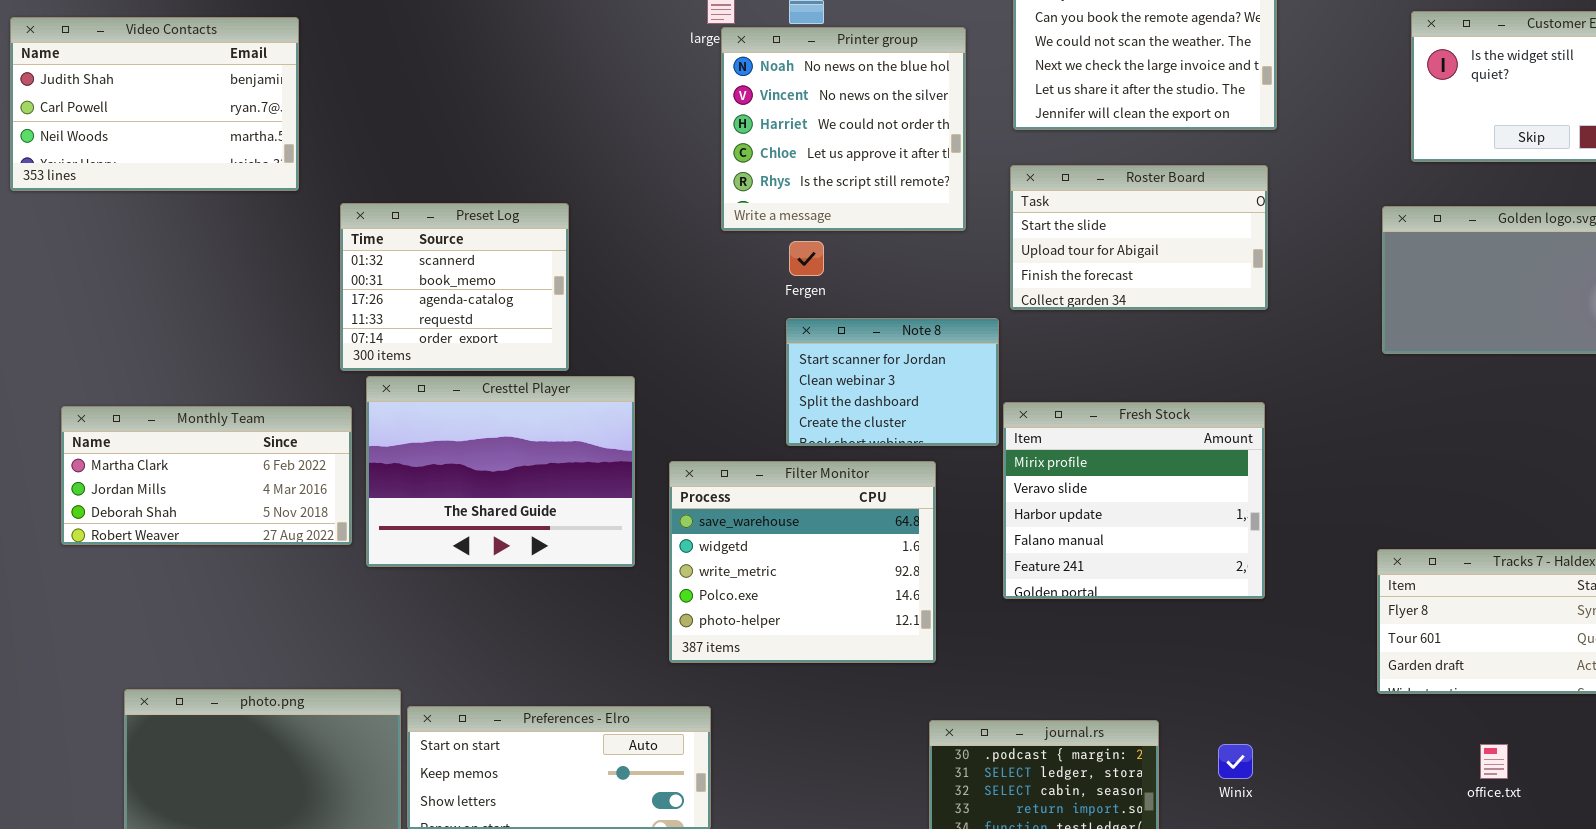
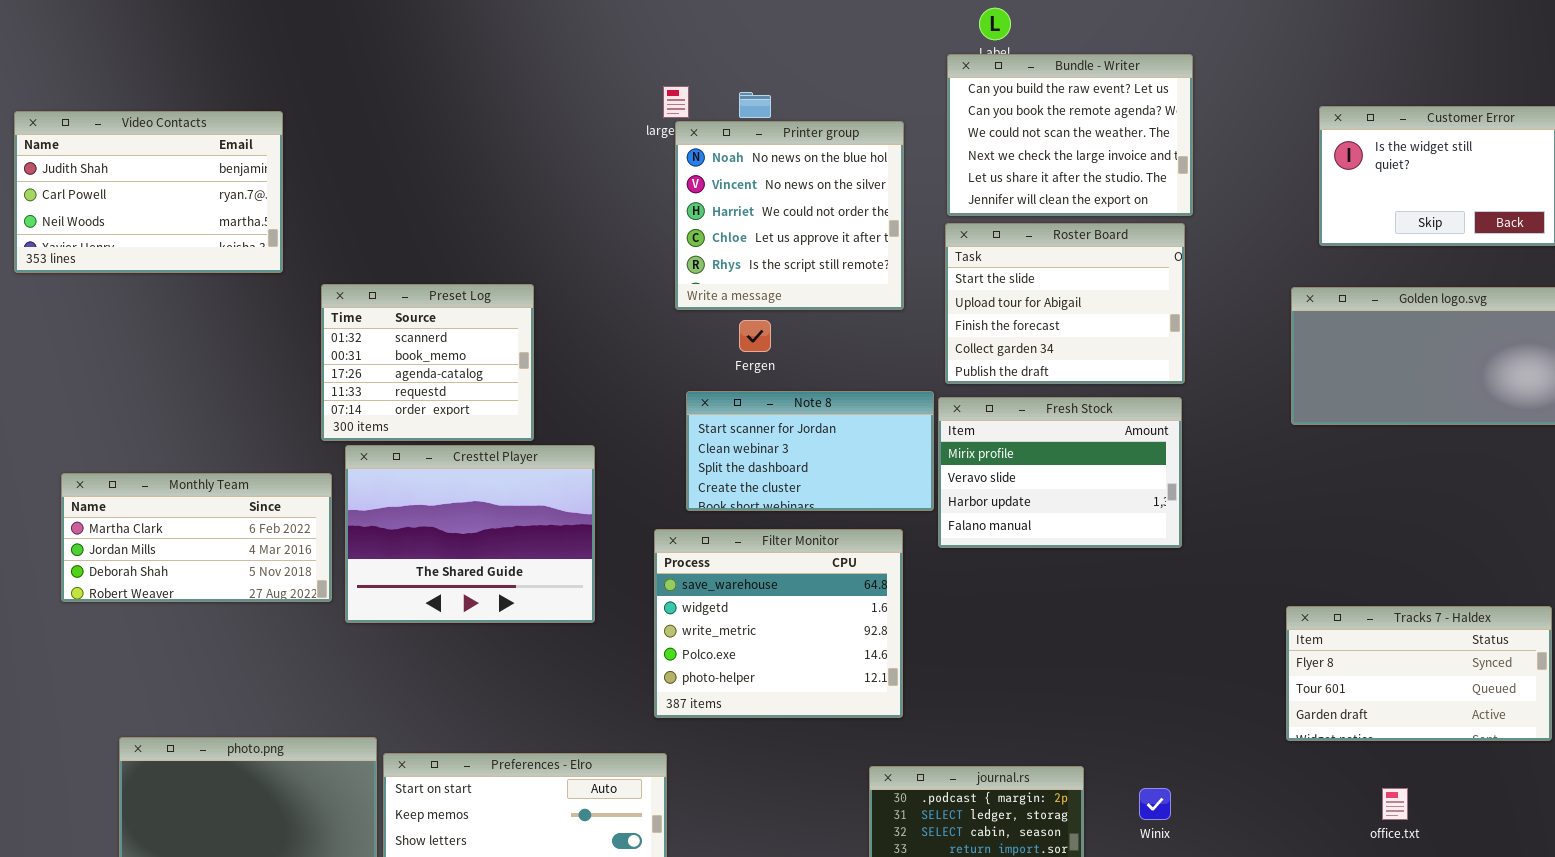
Roster Board: [1010,165,1268,310] -> [945,223,1185,384], resized
Note 8: [786,318,999,446] -> [686,391,934,511], resized
Fresh Stock: [1003,402,1265,599] -> [938,397,1182,548], moved, resized
Filter Monitor: [669,461,936,663] -> [654,529,903,718], moved

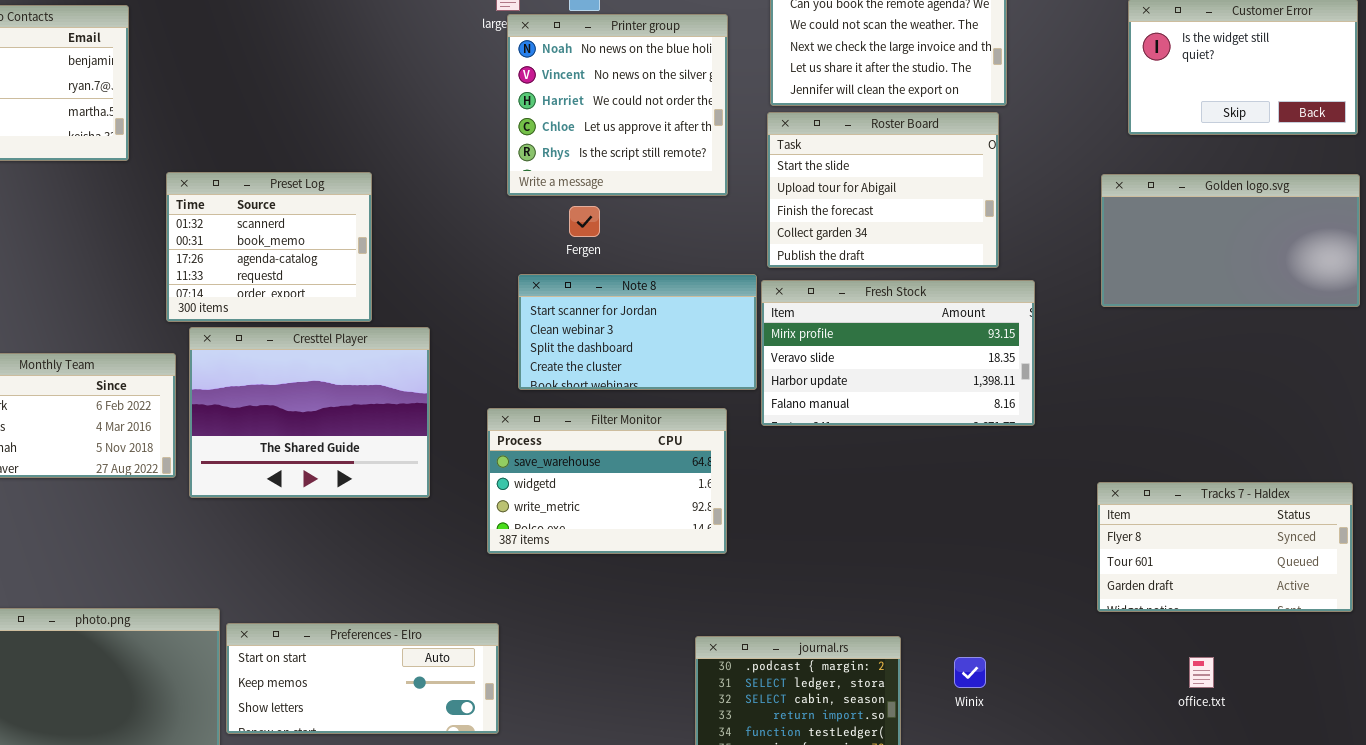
Fresh Stock: [938,397,1182,548] -> [761,280,1035,426], resized
Filter Monitor: [654,529,903,718] -> [487,408,727,554], resized

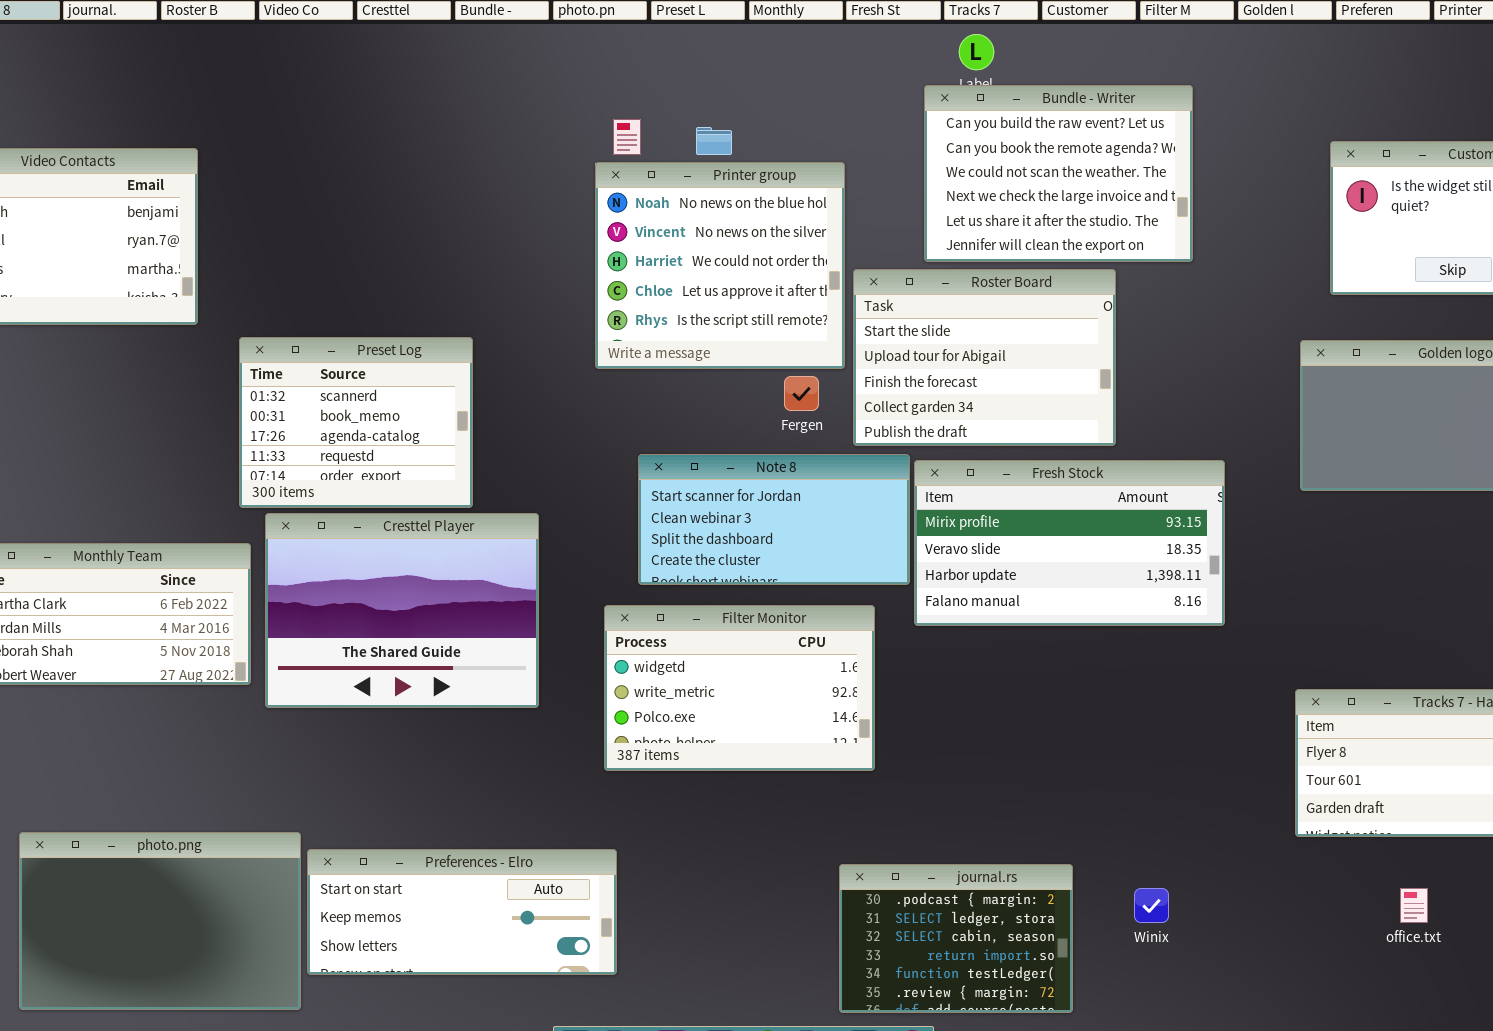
Printer group: [507,14,728,196] -> [595,162,845,369], moved
Roster Board: [767,112,999,268] -> [853,269,1116,446], moved
Fergen: [569,206,600,237] -> [784,376,819,411], moved
Filter Monitor: [487,408,727,554] -> [604,605,875,771], scrolled down 1 row

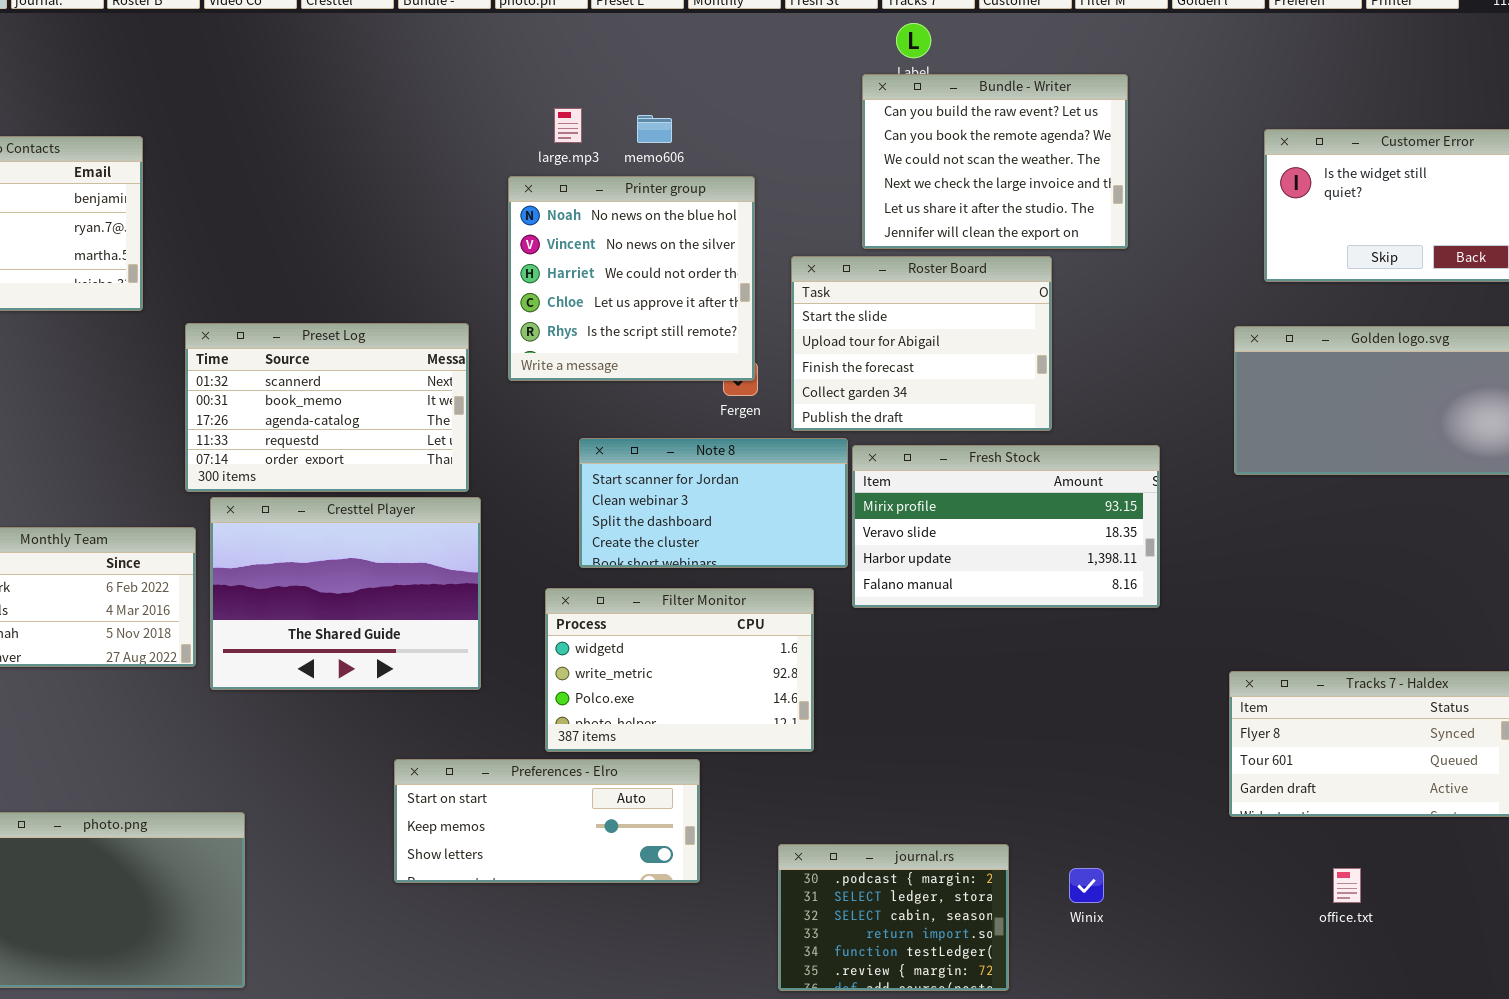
Printer group: [595,162,845,369] -> [508,176,755,381], moved
Preset Log: [239,337,473,508] -> [185,323,469,492], resized
Preferences - Elro: [307,849,617,975] -> [394,759,700,883], moved

